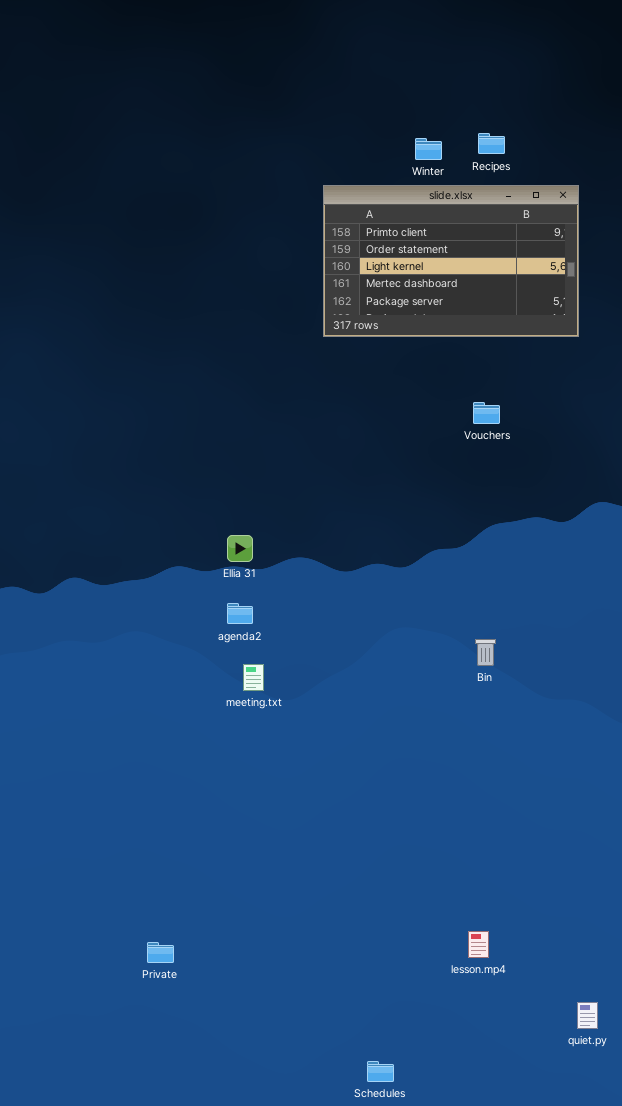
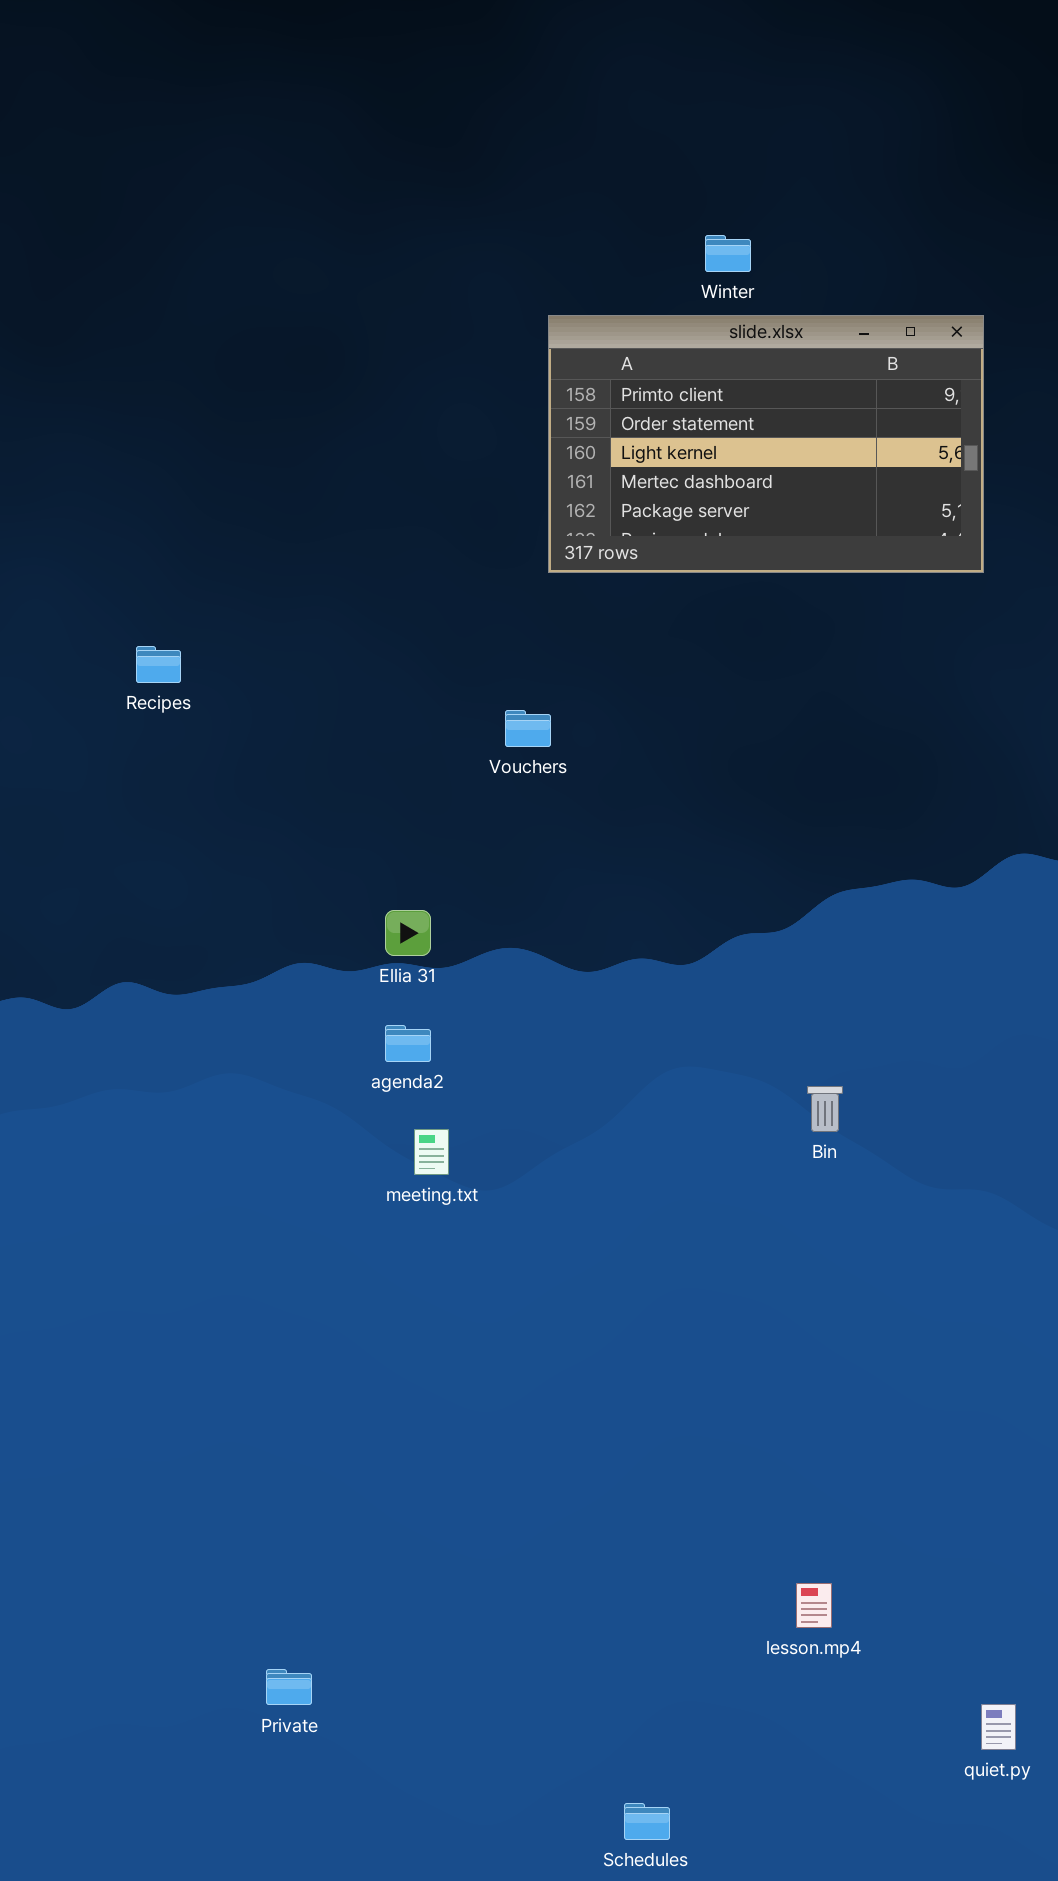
Recipes: [478,133,505,154] -> [136,646,181,683], moved
Vouchers: [473,402,500,424] -> [505,710,551,747], moved
Private: [147,942,174,963] -> [266,1669,312,1705], moved

